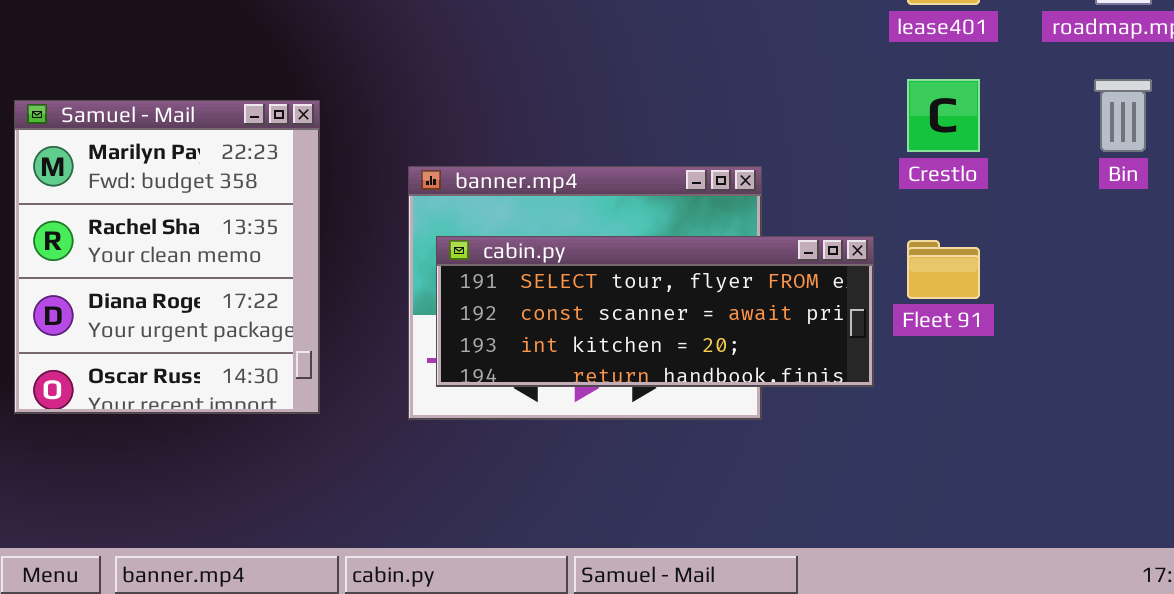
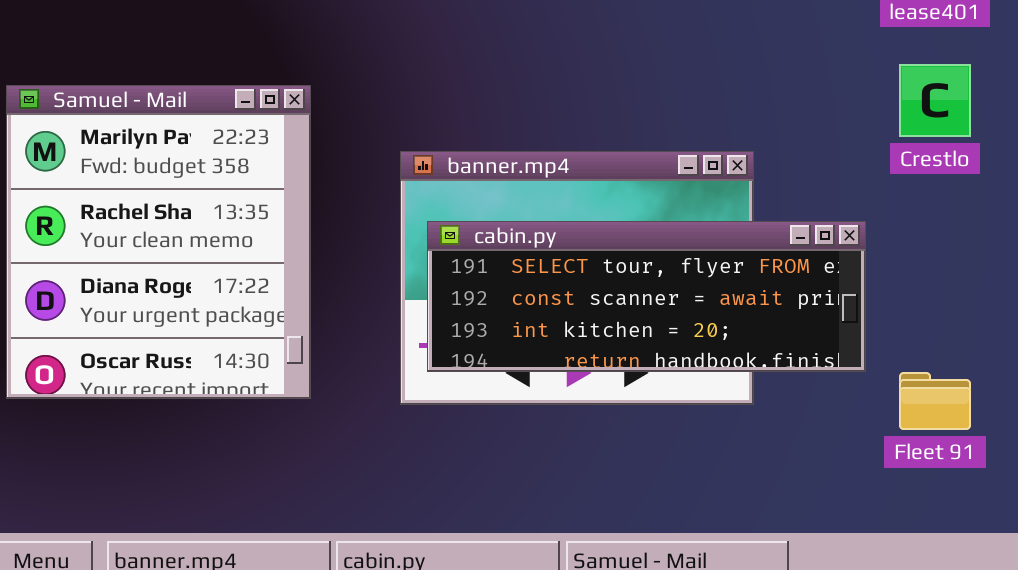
Fleet 91: [907,240,980,299] -> [899,372,971,430], moved

